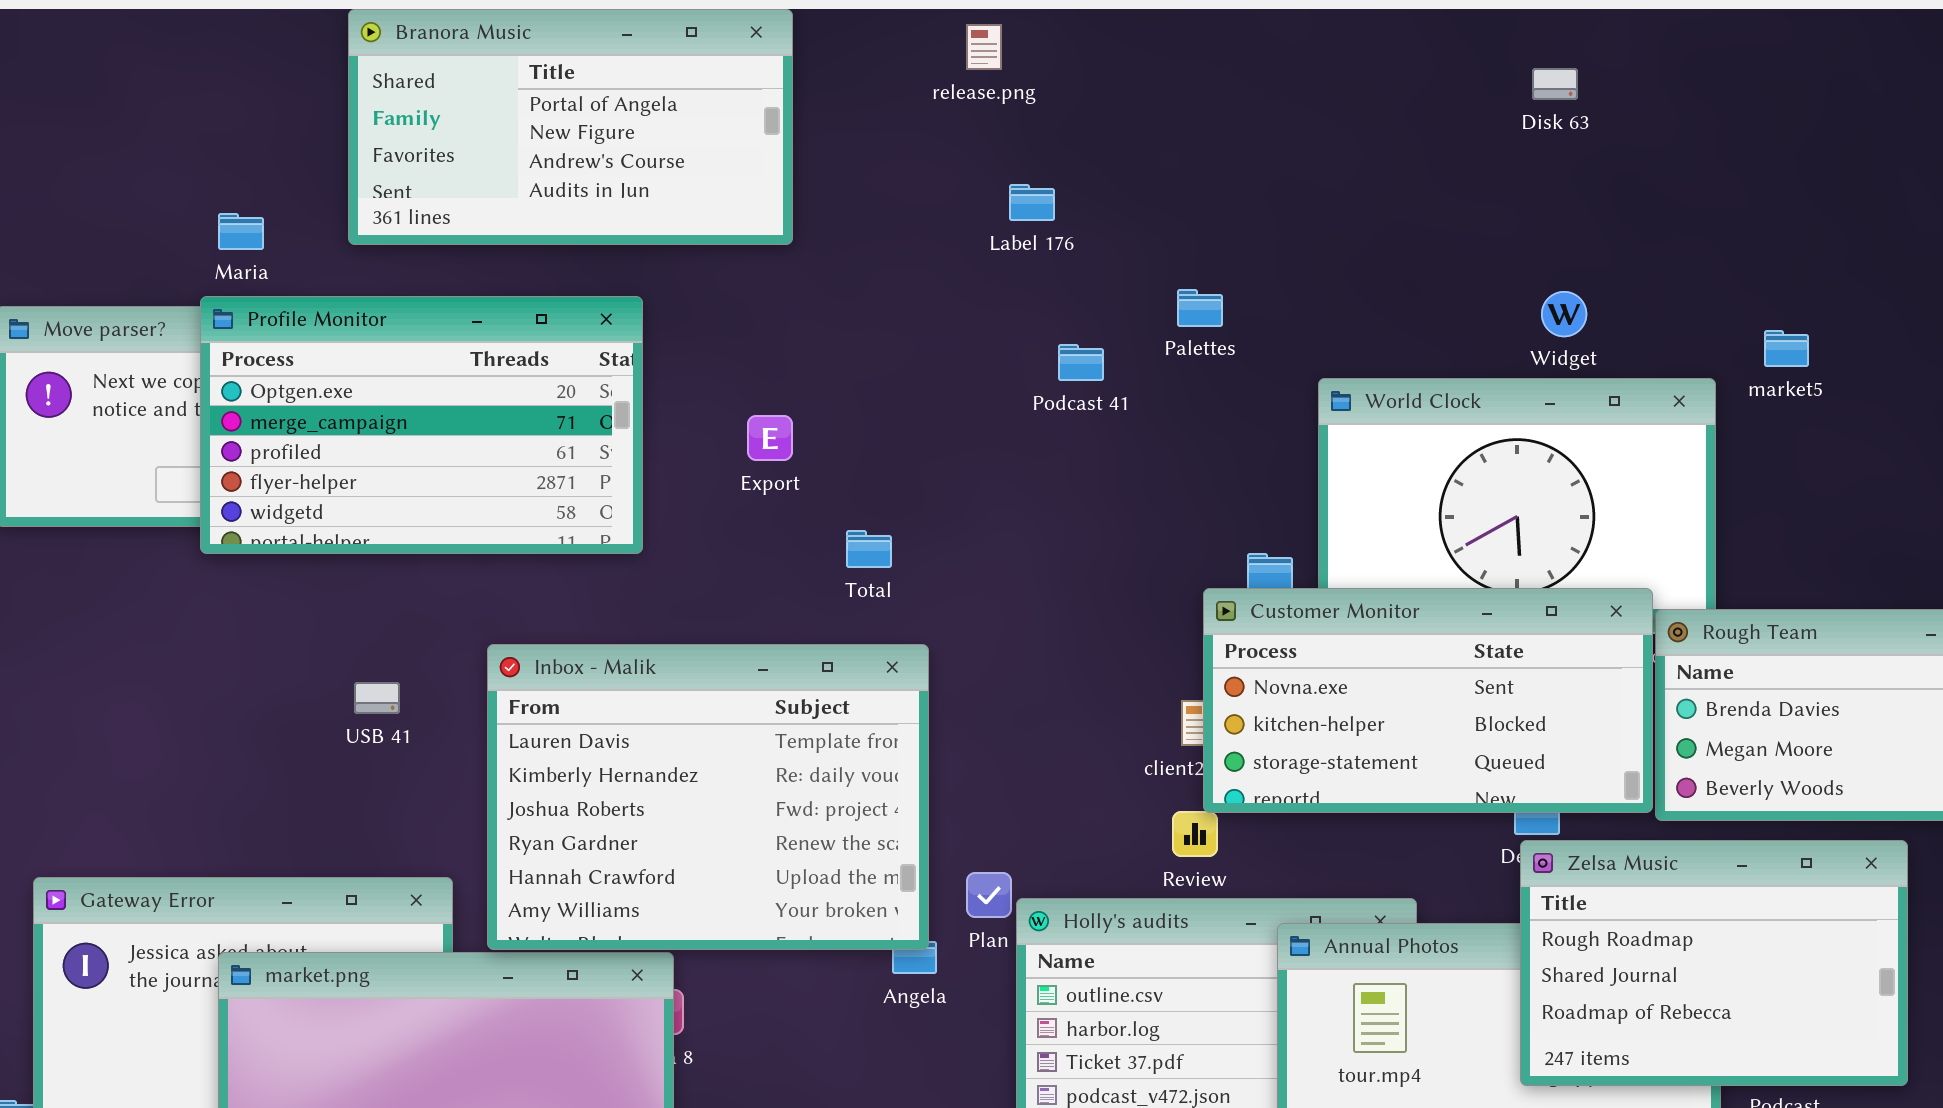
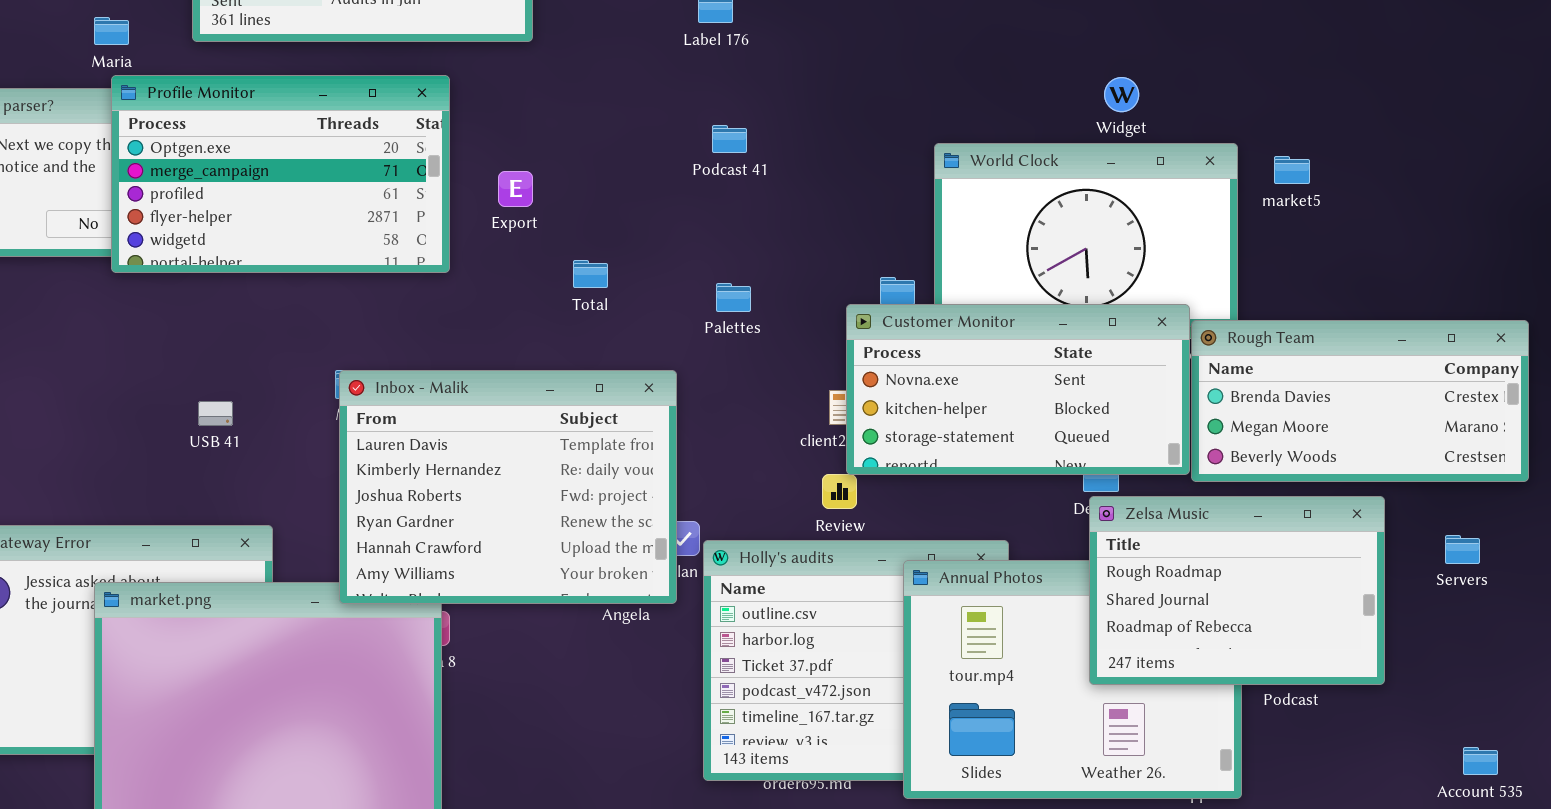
Palettes: [1177,289,1223,327] -> [716,283,751,312], moved
Profile Monitor: [200,296,643,554] -> [111,75,450,273], moved
market5: [1764,330,1809,367] -> [1274,156,1310,184], moved
Podcast 41: [1058,344,1104,381] -> [712,125,747,153], moved
Inbox - Malik: [487,644,929,950] -> [339,370,677,604], moved
USB 41: [354,682,400,714] -> [198,401,233,426], moved

